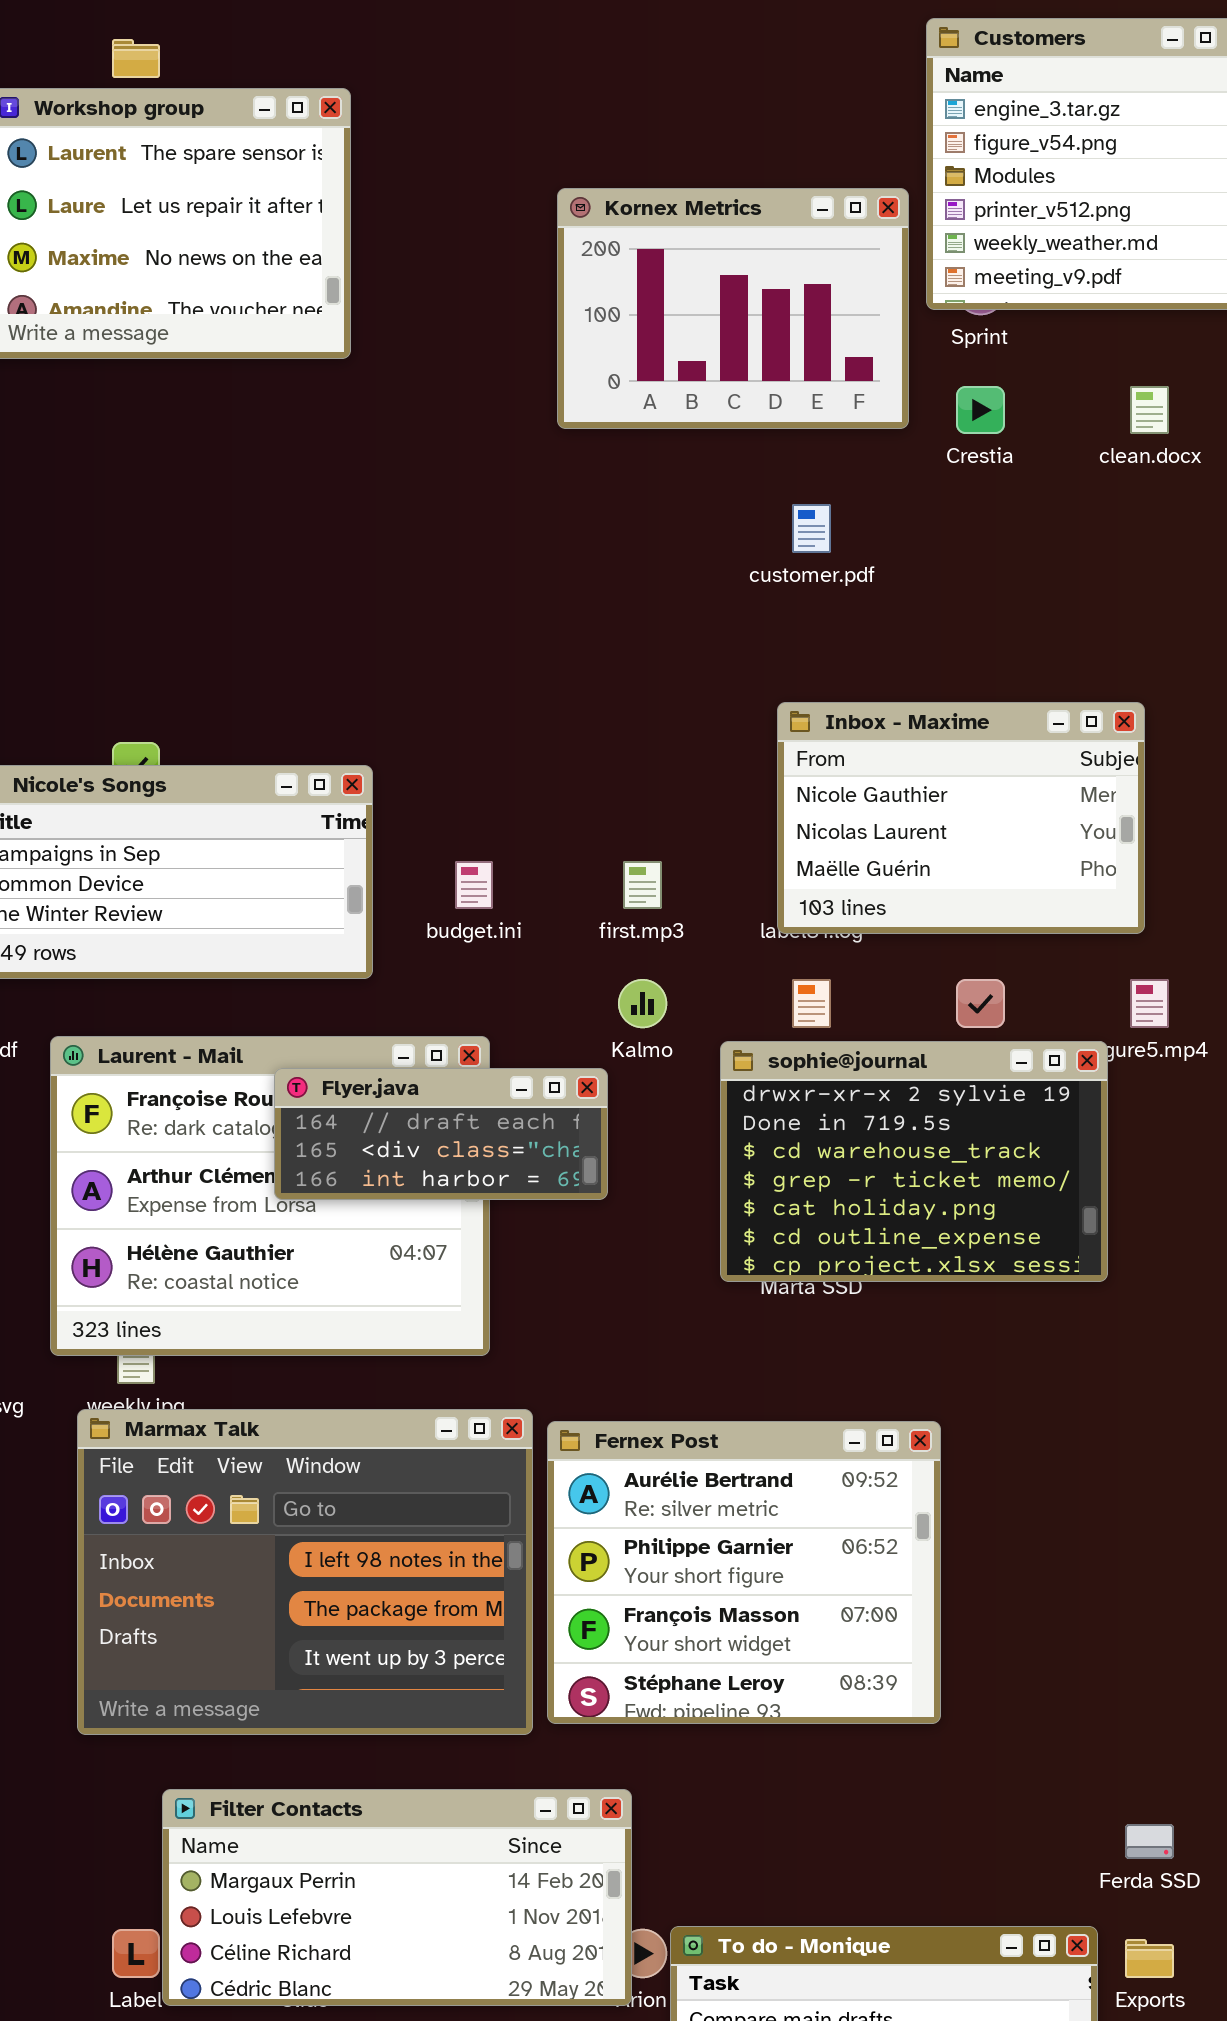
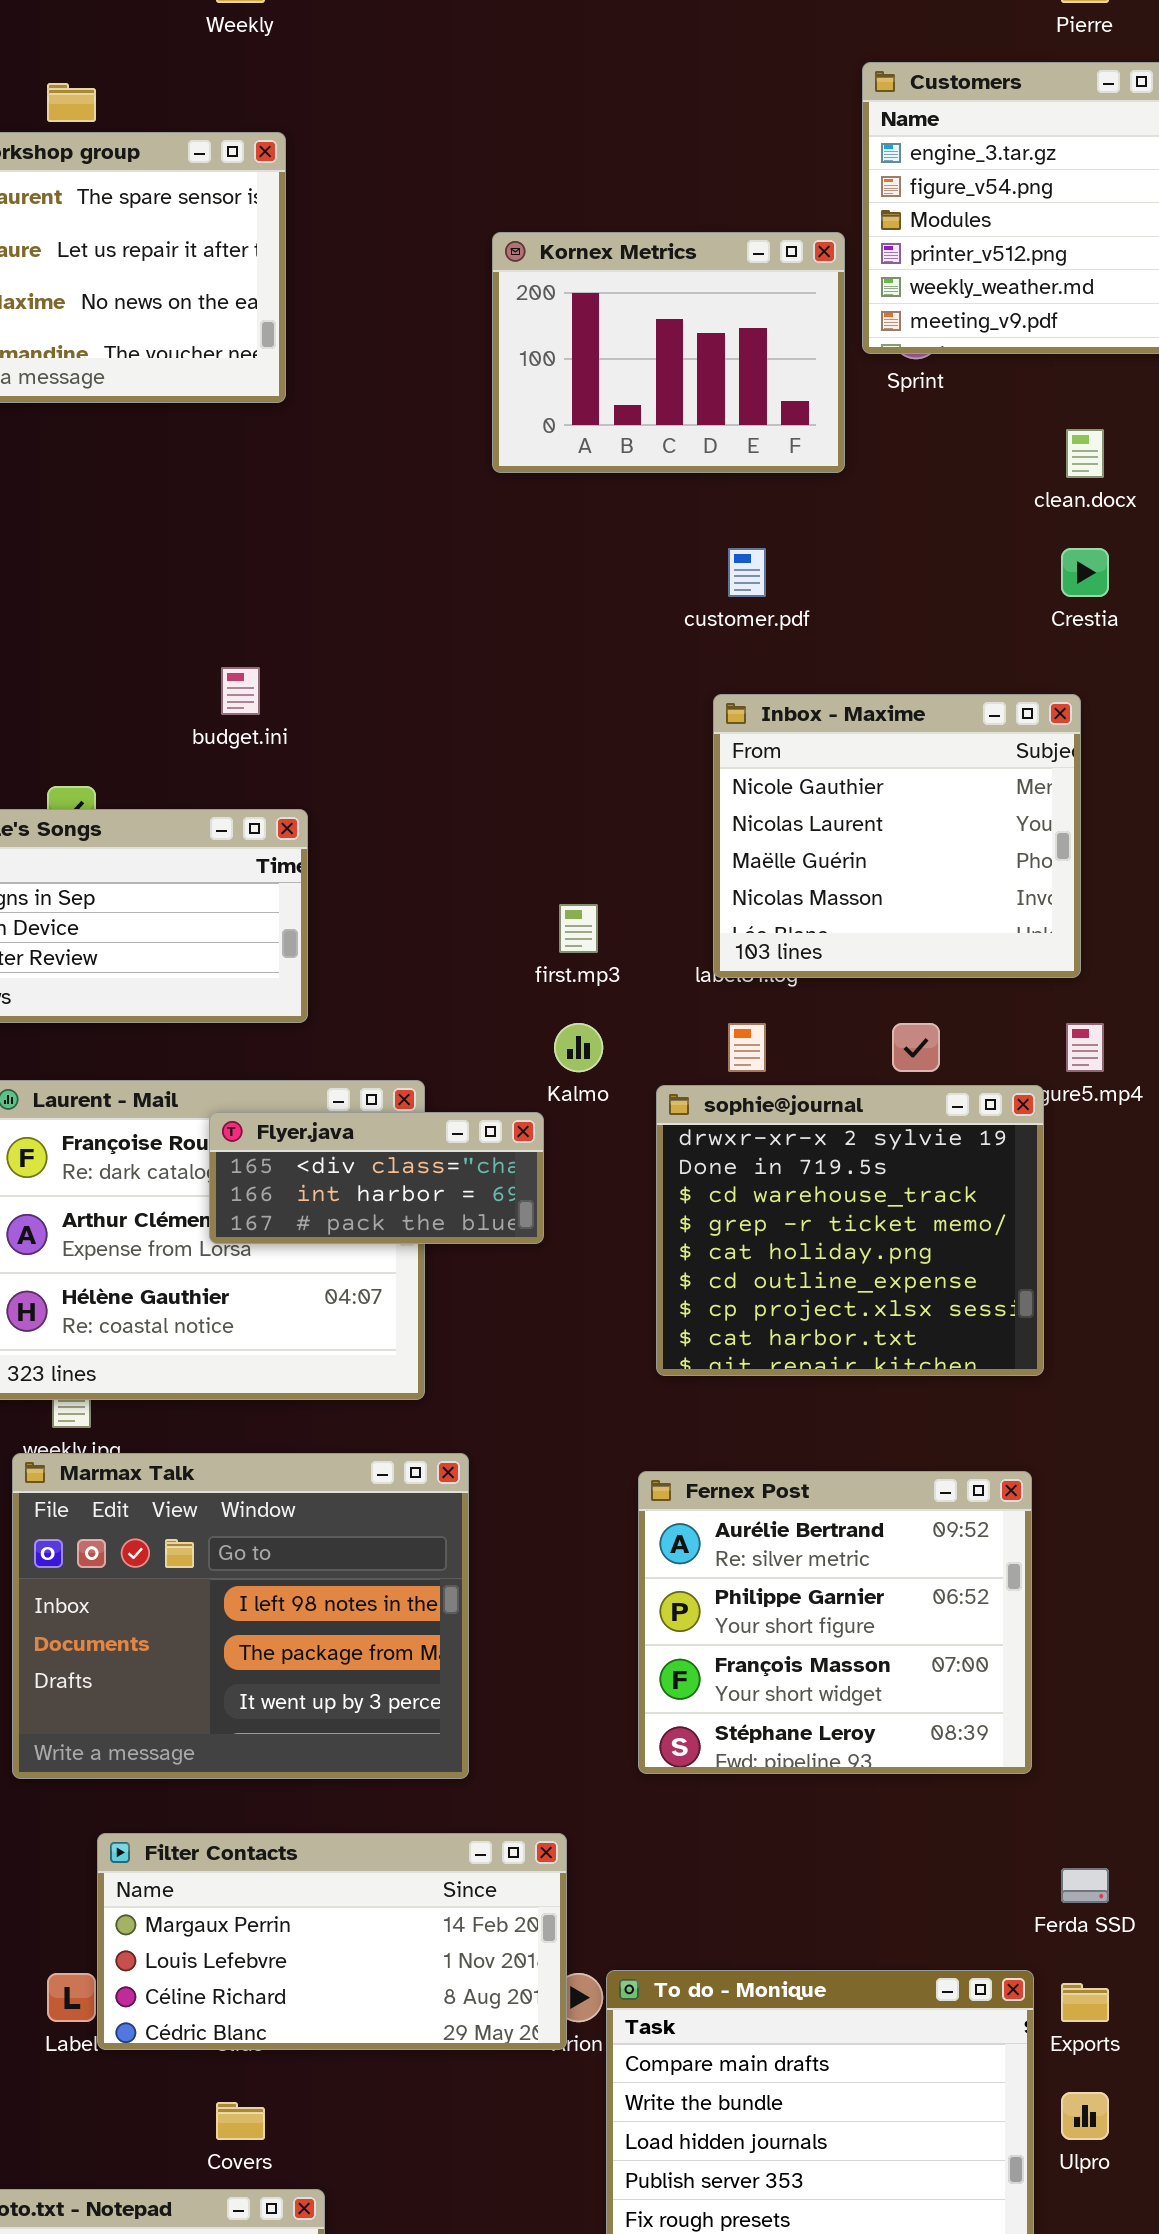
Crestia: [956,386,1005,434] -> [1061,548,1109,597], moved
Inbox - Maxime: [777,702,1145,934] -> [713,694,1081,978], resized
budget.ini: [455,861,493,909] -> [221,667,260,715], moved
sophie@journal: [720,1041,1108,1282] -> [656,1085,1044,1376], resized
Flyer.java: [274,1068,608,1200] -> [209,1112,544,1244], scrolled down 1 row
Fernex Post: [547,1421,941,1724] -> [638,1471,1032,1774], moved

